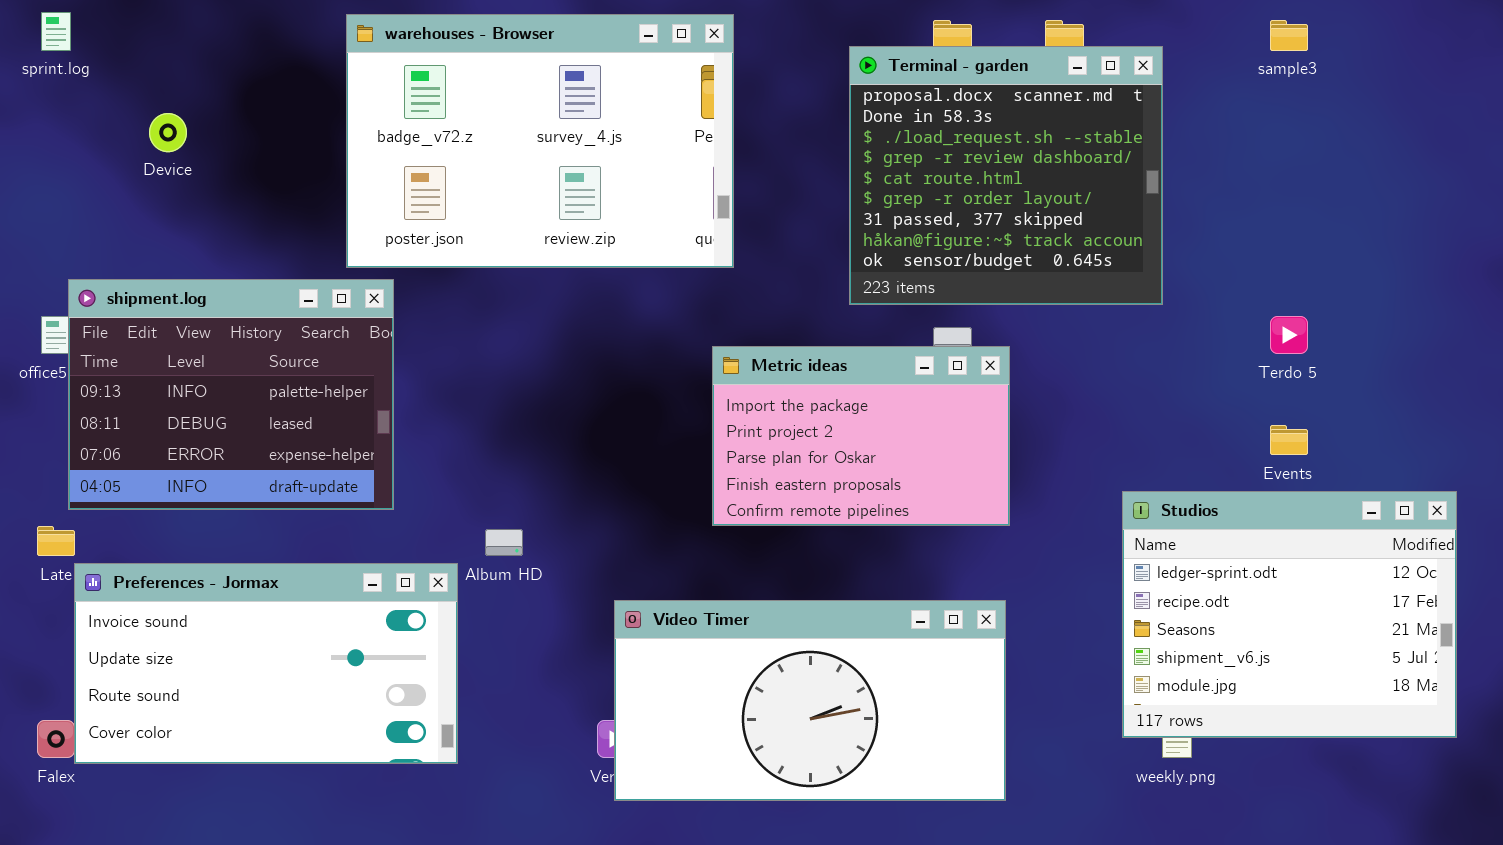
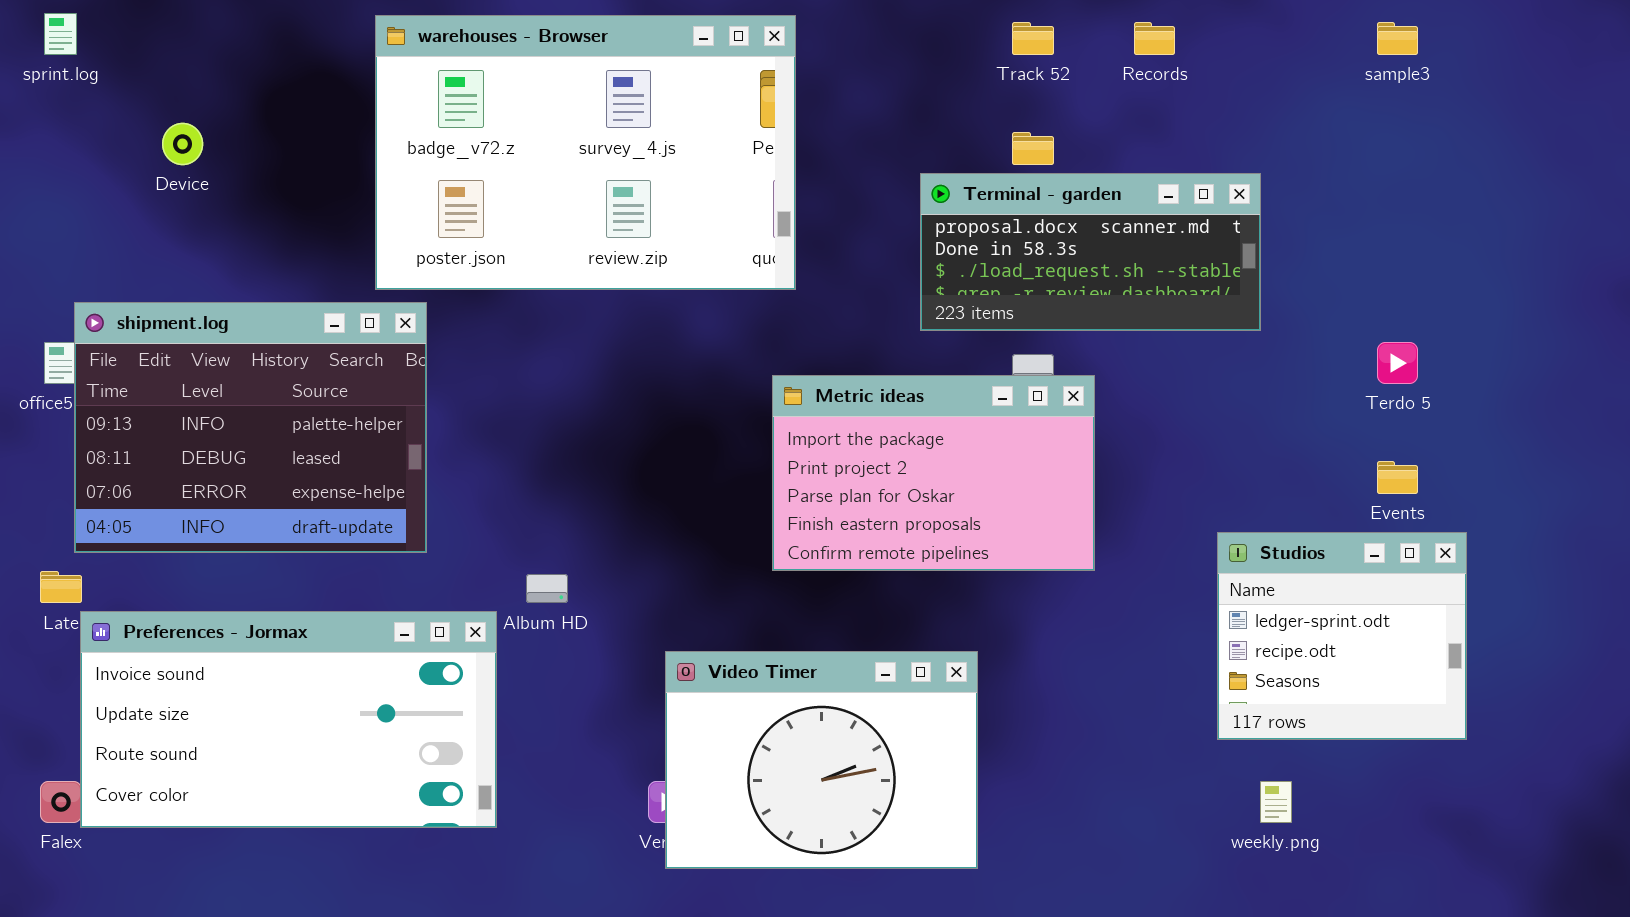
Terminal - garden: [849,46,1163,305] -> [920,173,1261,331], resized
Studios: [1122,491,1457,738] -> [1217,532,1467,740], resized
Video Timer: [614,600,1006,801] -> [665,651,978,869], resized

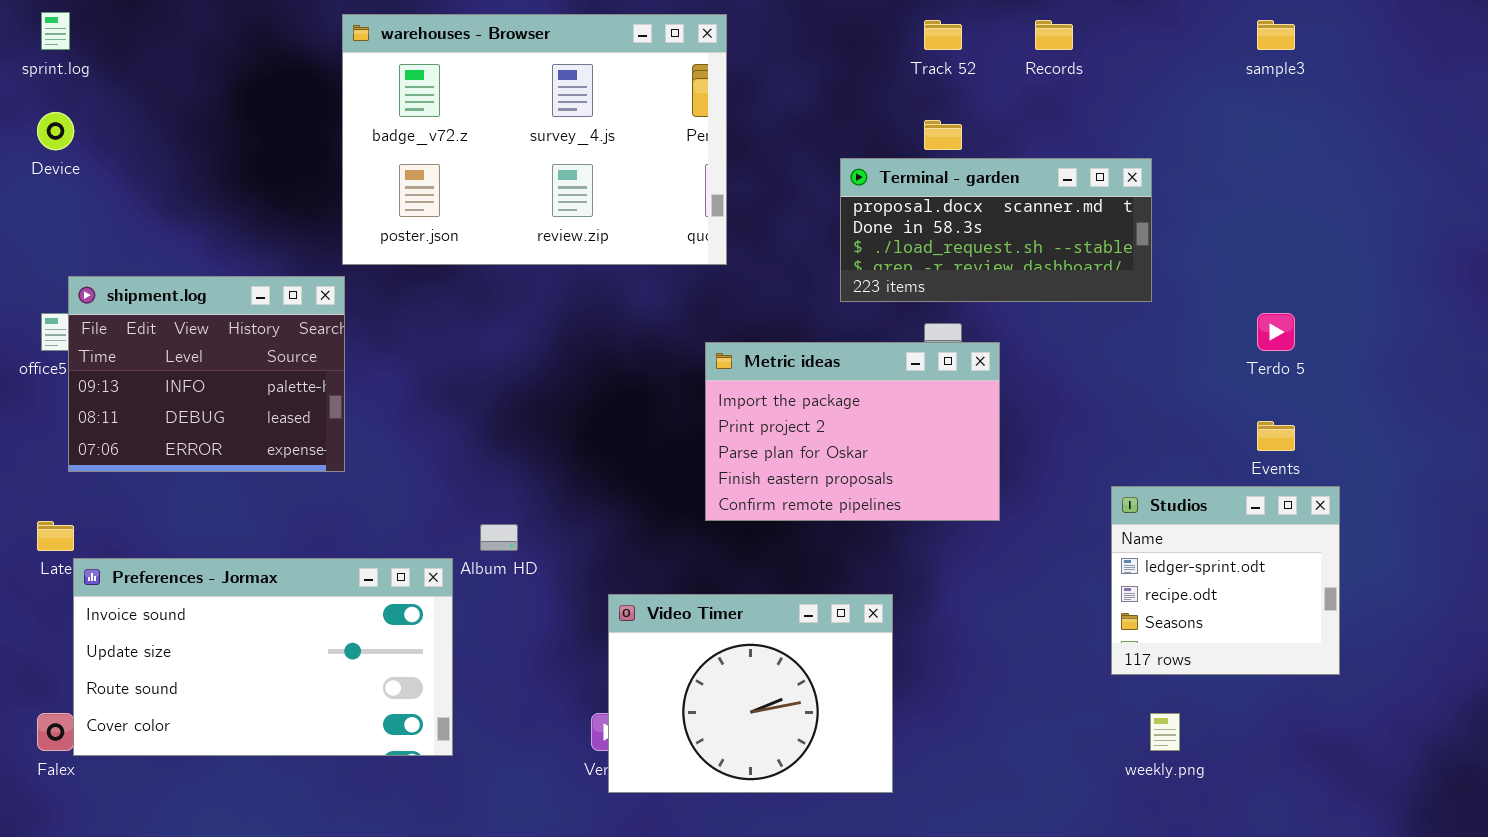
Device: [162,123,203,165] -> [37,112,74,150], moved
shipment.log: [74,302,427,553] -> [68,276,345,472], resized

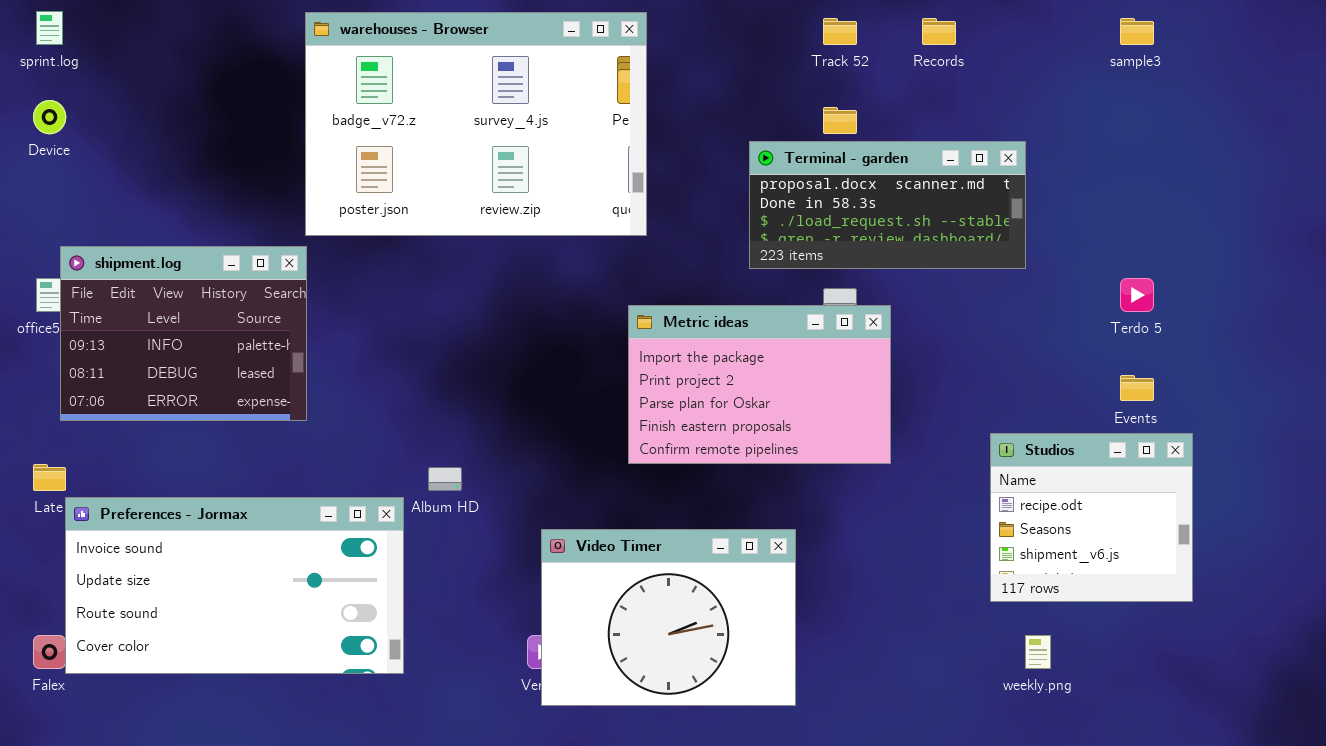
Studios: [1111,486,1340,675] -> [990,433,1193,602], scrolled down 1 row

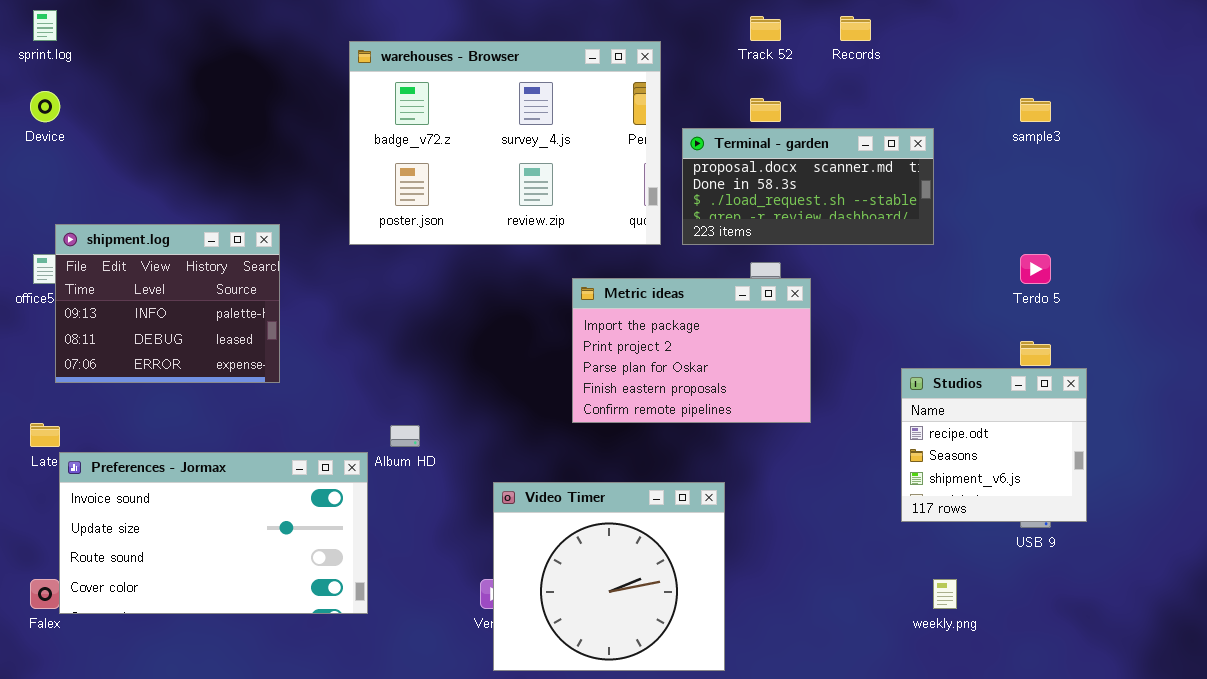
warehouses - Browser: [305,12,647,236] -> [349,41,661,245], moved
sample3: [1120,18,1154,45] -> [1020,98,1051,122], moved
Studios: [990,433,1193,602] -> [901,368,1087,522], moved
Video Timer: [541,529,796,706] -> [493,482,725,671], resized

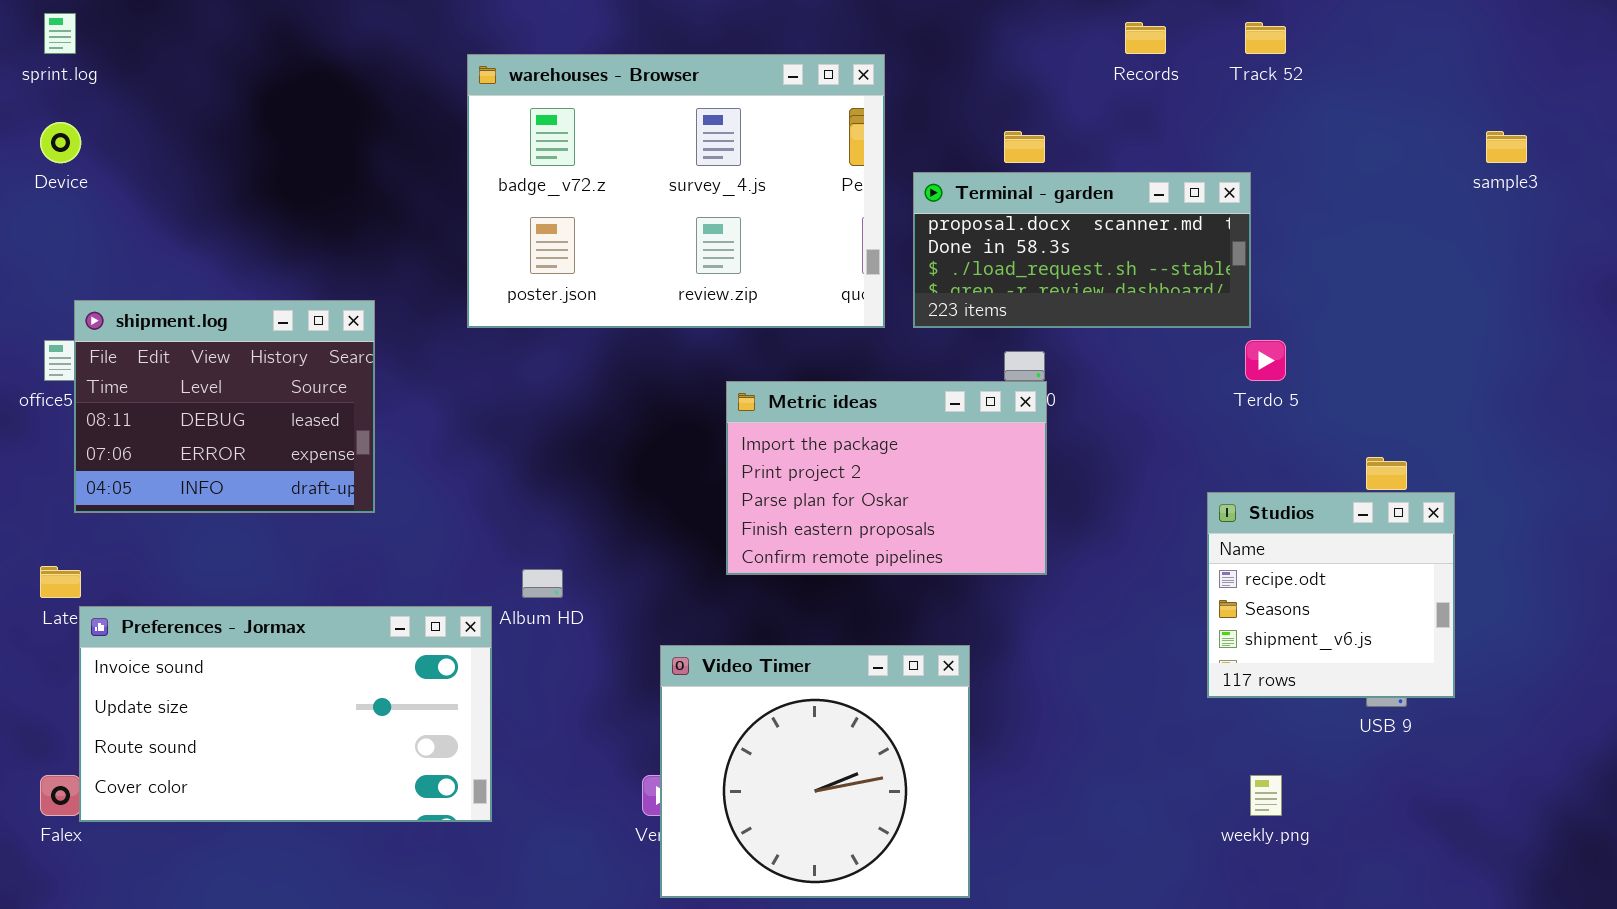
Track 52: [750,16,781,41] -> [1245,22,1286,54], moved
sample3: [1020,98,1051,122] -> [1486,131,1527,163], moved
shipment.log: [55,224,280,383] -> [74,300,375,513], scrolled down 1 row
Terdo 5: [1020,254,1051,284] -> [1245,340,1286,381], moved
Metric ideas: [572,278,811,423] -> [726,381,1047,575], moved

